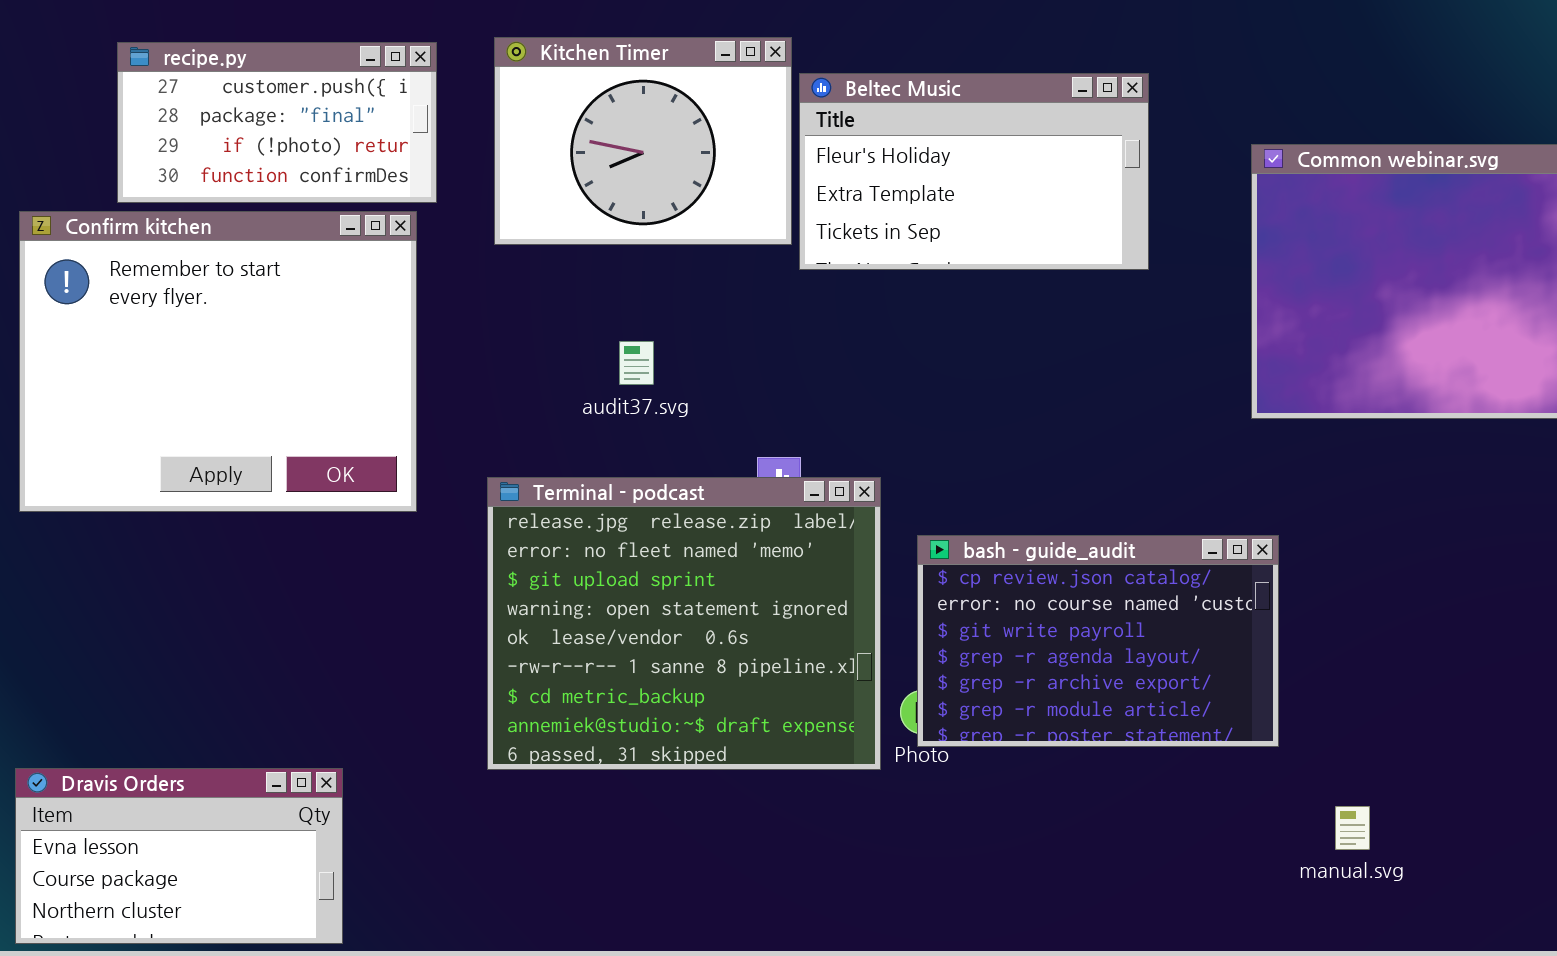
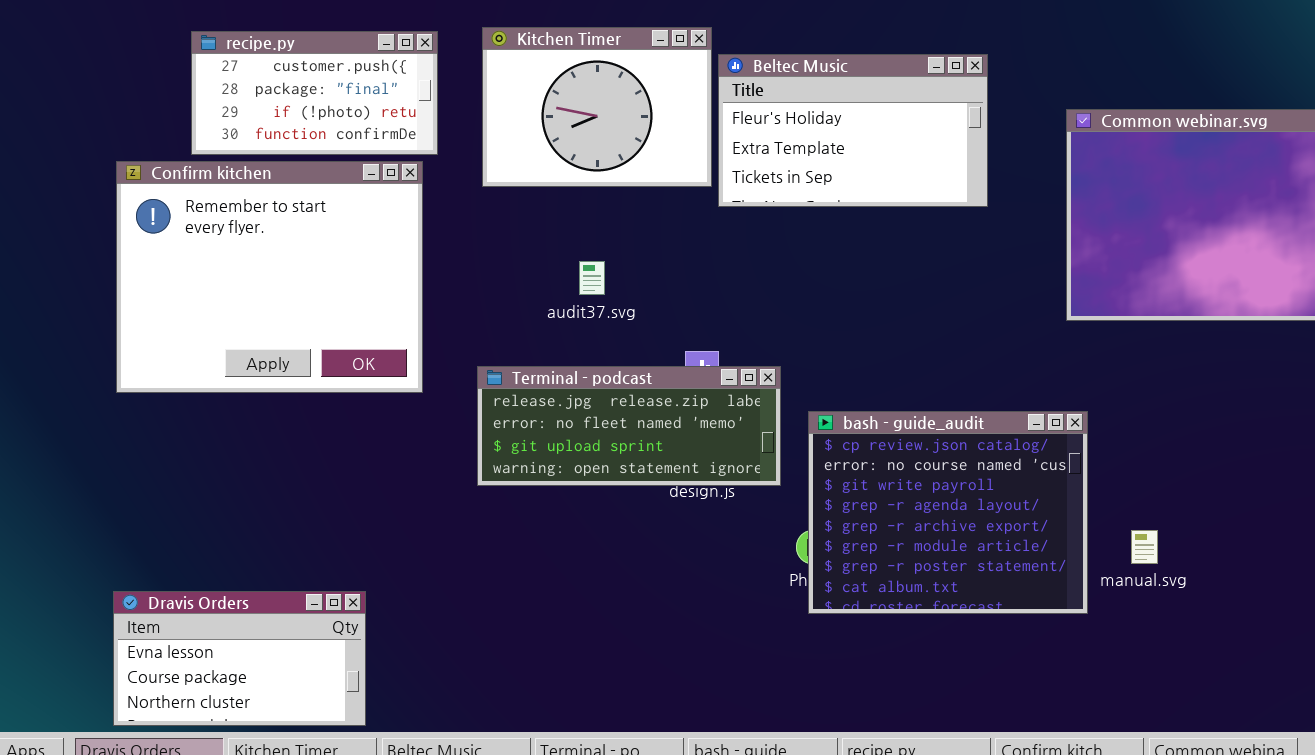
Terminal - podcast: [487,477,881,770] -> [477,366,781,486], resized
bash - guide_audit: [917,535,1279,747] -> [808,411,1088,614], resized
manual.svg: [1335,806,1370,850] -> [1131,530,1158,564], moved

